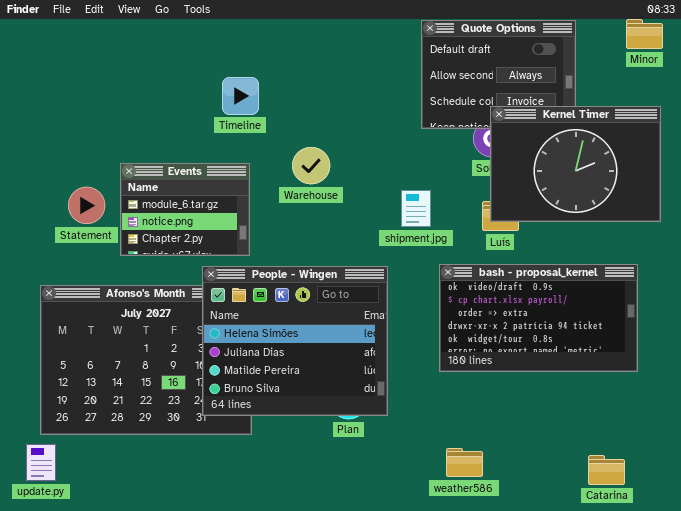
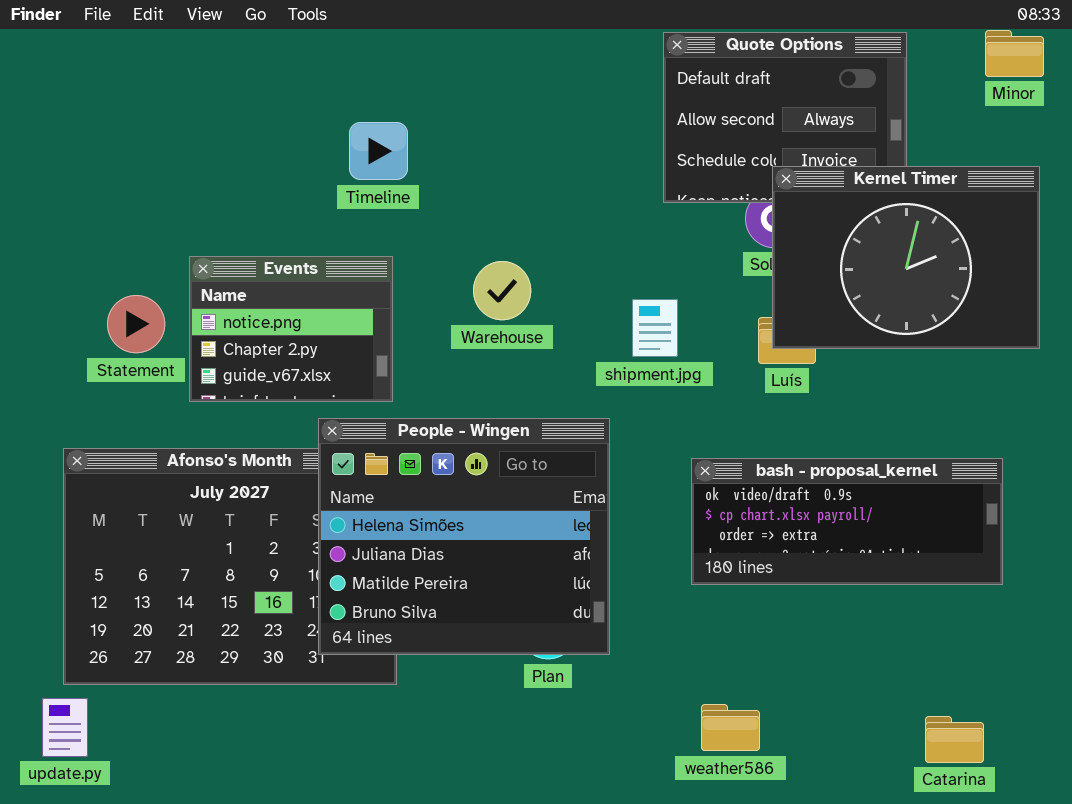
Warehouse: [292,147,330,184] -> [473,261,531,320], moved
Events: [120,163,250,256] -> [189,256,393,402], scrolled down 1 row
bash - proposal_kernel: [439,264,638,372] -> [691,458,1003,585], resized

